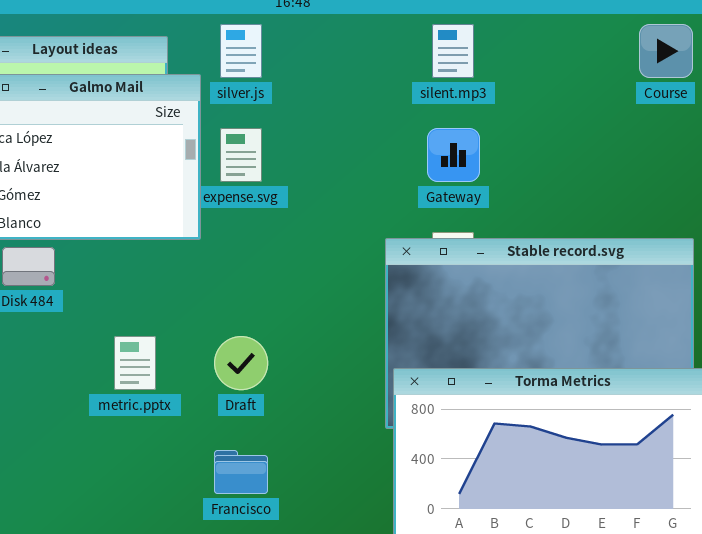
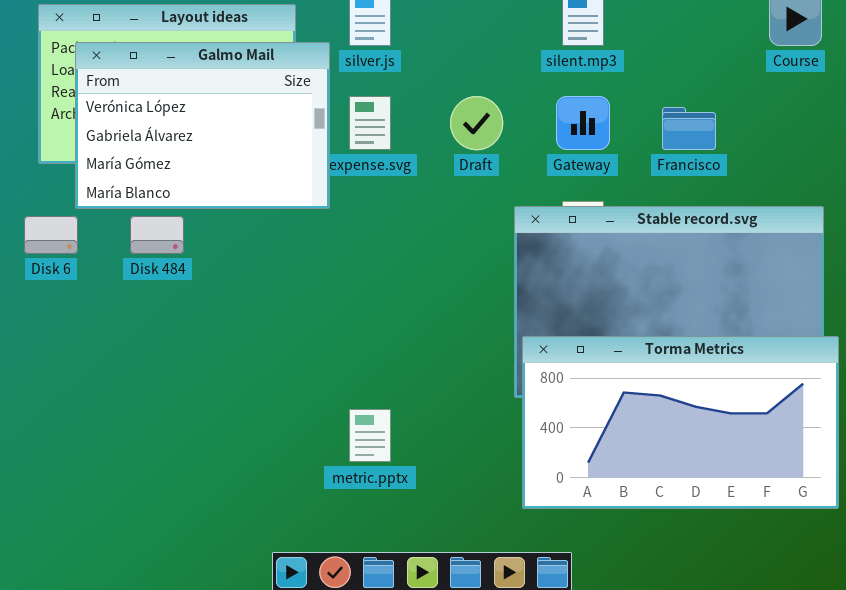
metric.pptx: [114,336,156,390] -> [349,409,391,462], moved
Draft: [214,336,268,390] -> [450,96,503,150], moved
Francisco: [214,450,268,494] -> [662,107,716,150], moved

